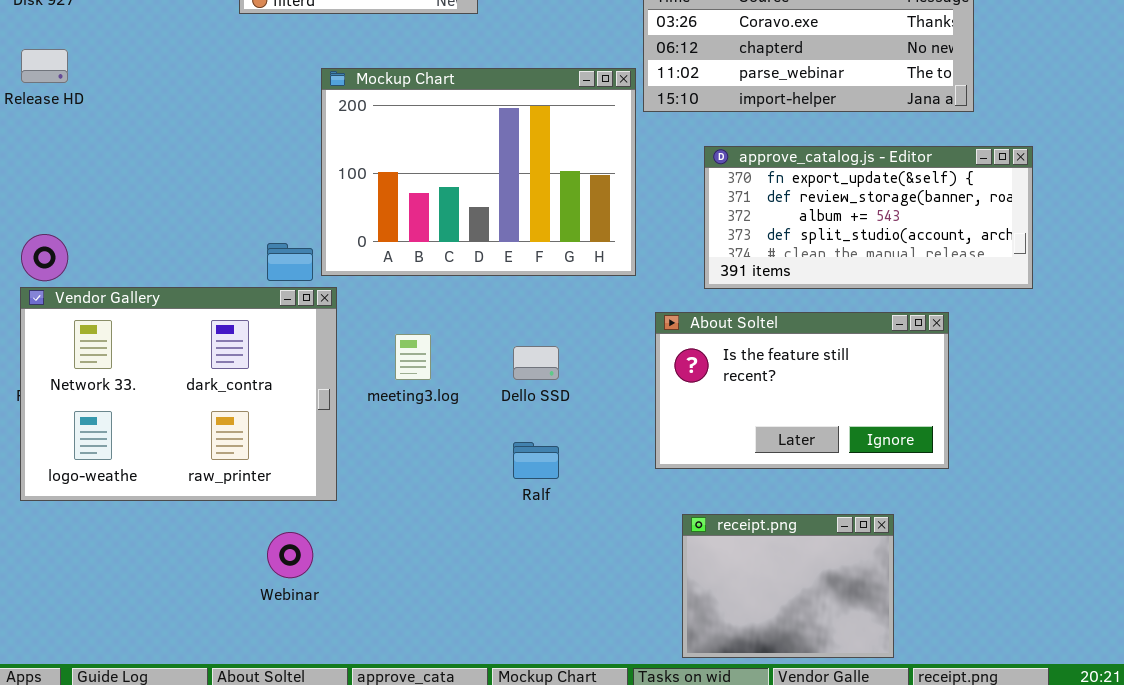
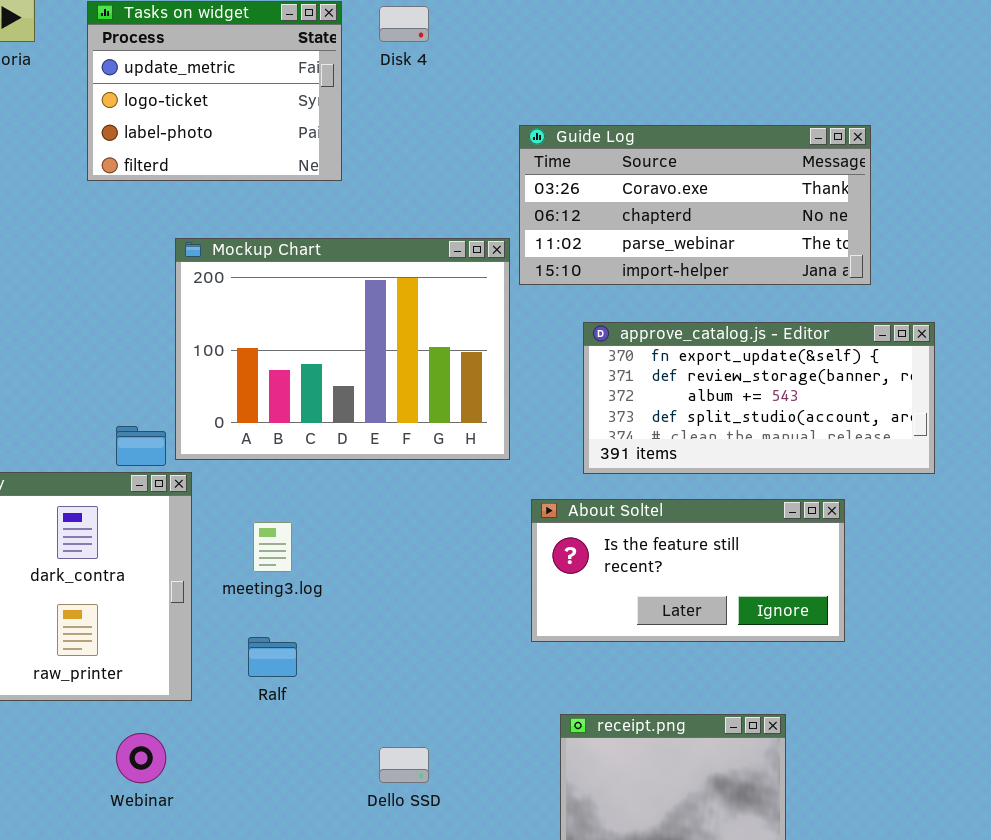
About Soltel: [655,312,949,469] -> [531,499,845,642], resized
Dello SSD: [513,346,559,380] -> [379,747,429,783], moved
Ralf: [513,442,559,479] -> [248,637,297,677], moved

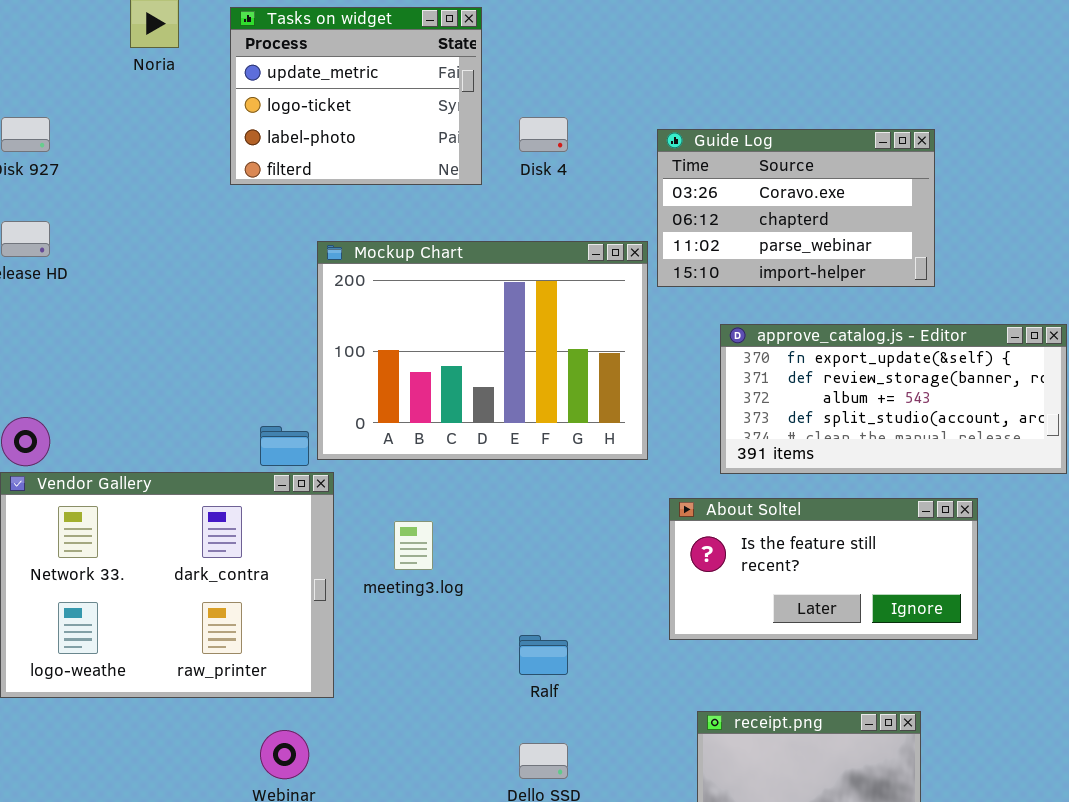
Disk 4: [379,6,429,42] -> [519,117,568,152], moved
Guide Log: [519,125,871,285] -> [657,129,935,287], resized
Ralf: [248,637,297,677] -> [519,635,568,675], moved

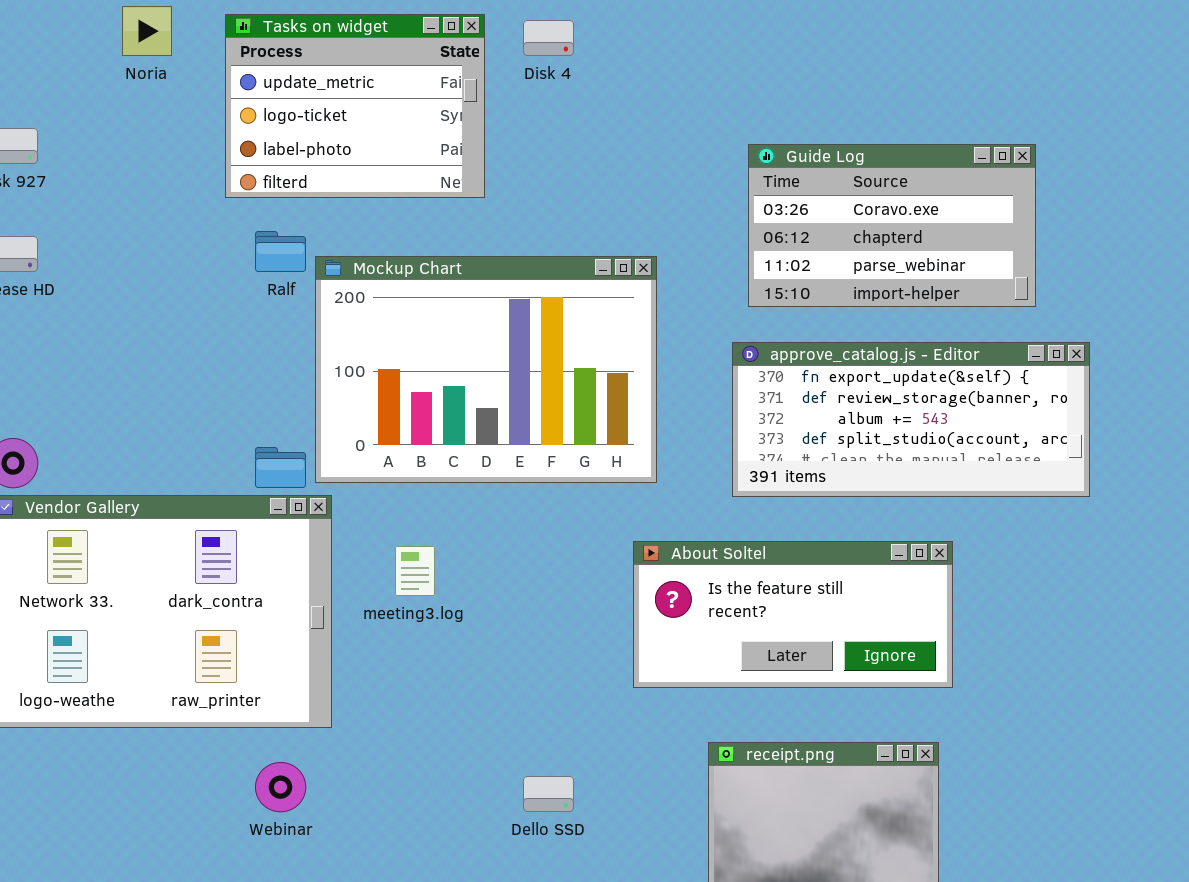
Disk 4: [519,117,568,152] -> [523,20,574,56], moved
Guide Log: [657,129,935,287] -> [748,144,1036,307], moved
About Soltel: [669,498,978,640] -> [633,541,953,688], moved
Ralf: [519,635,568,675] -> [255,231,306,272], moved

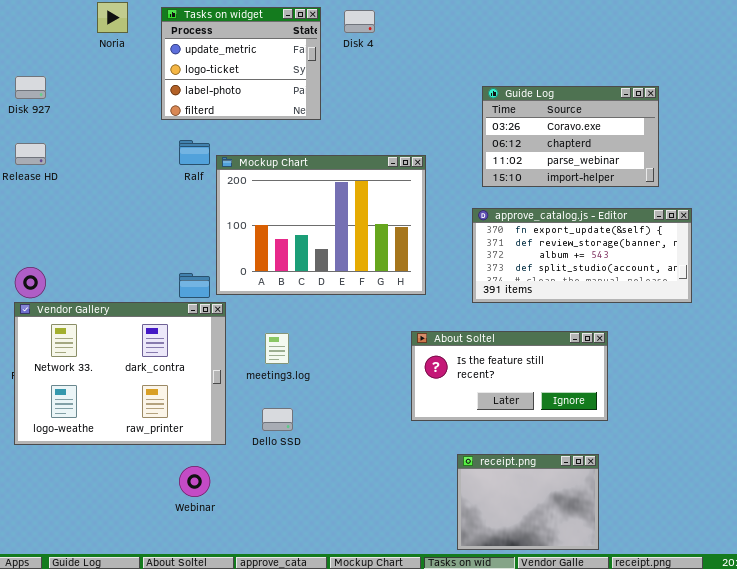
Dello SSD: [523,776,574,812] -> [262,408,293,431], moved

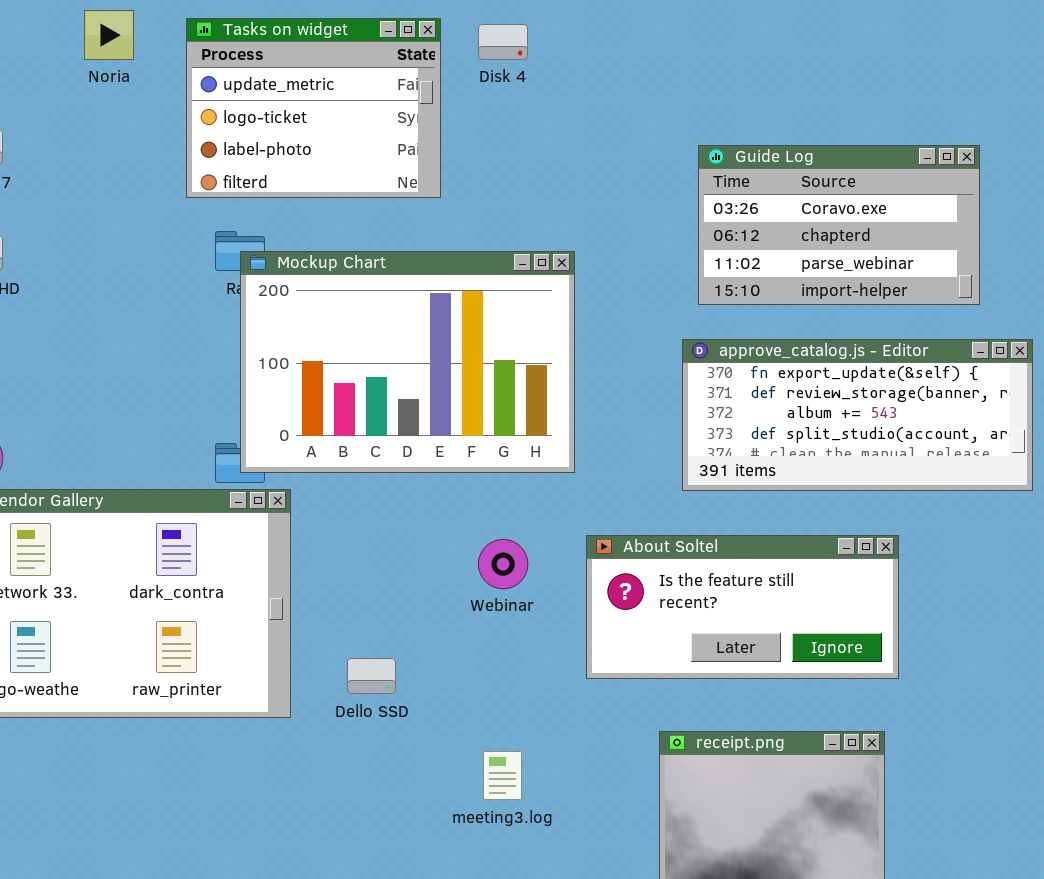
Mockup Chart: [216,155,426,295] -> [240,251,575,473], moved
meeting3.log: [265,333,289,364] -> [483,751,522,800], moved
Webinar: [179,466,210,497] -> [478,539,528,589], moved

